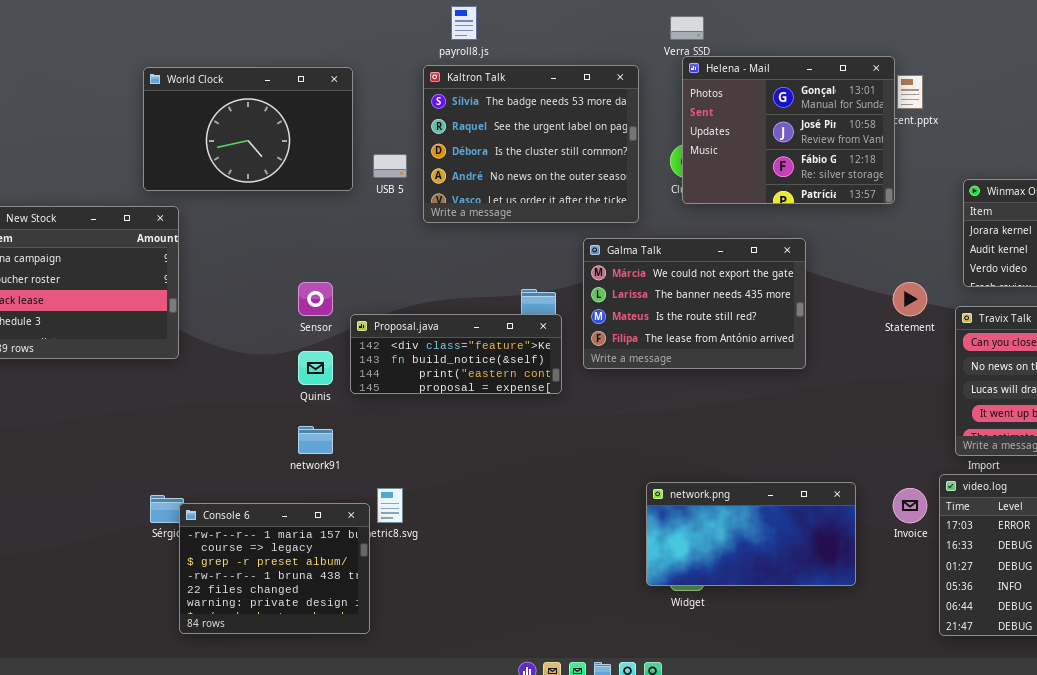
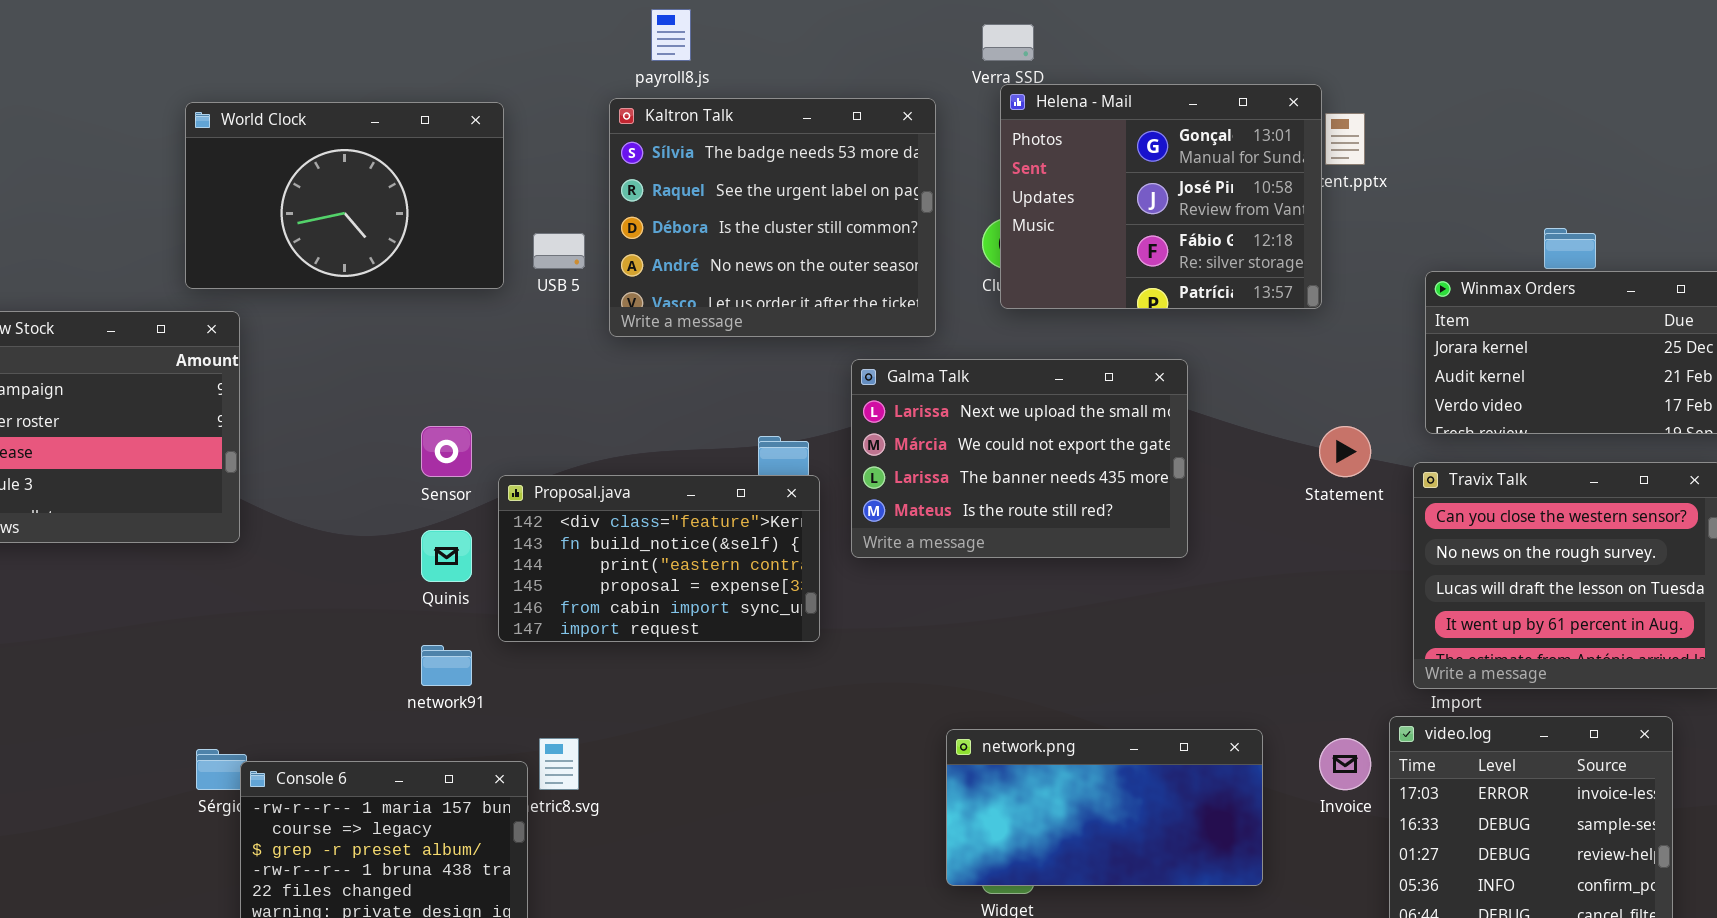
Galma Talk: [583,238,806,369] -> [851,359,1188,558], scrolled up 1 row
Proposal.java: [350,314,562,394] -> [498,475,820,642], resized

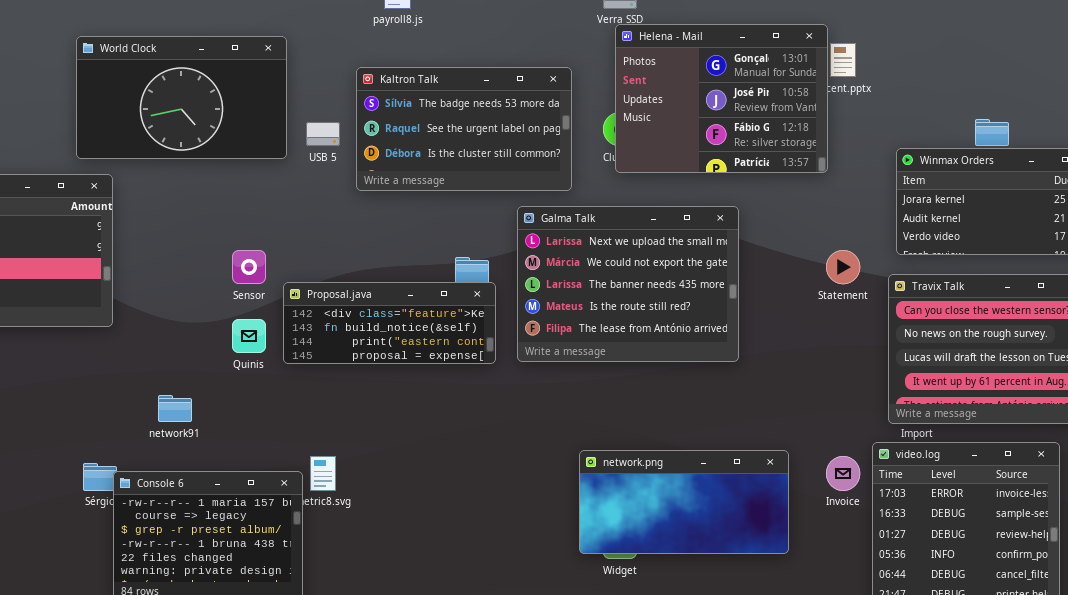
Kaltron Talk: [609,98,936,337] -> [356,67,572,191], resized
Galma Talk: [851,359,1188,558] -> [517,206,739,362], resized
Proposal.java: [498,475,820,642] -> [283,282,496,364], resized
network91: [421,645,472,686] -> [158,395,192,422], moved

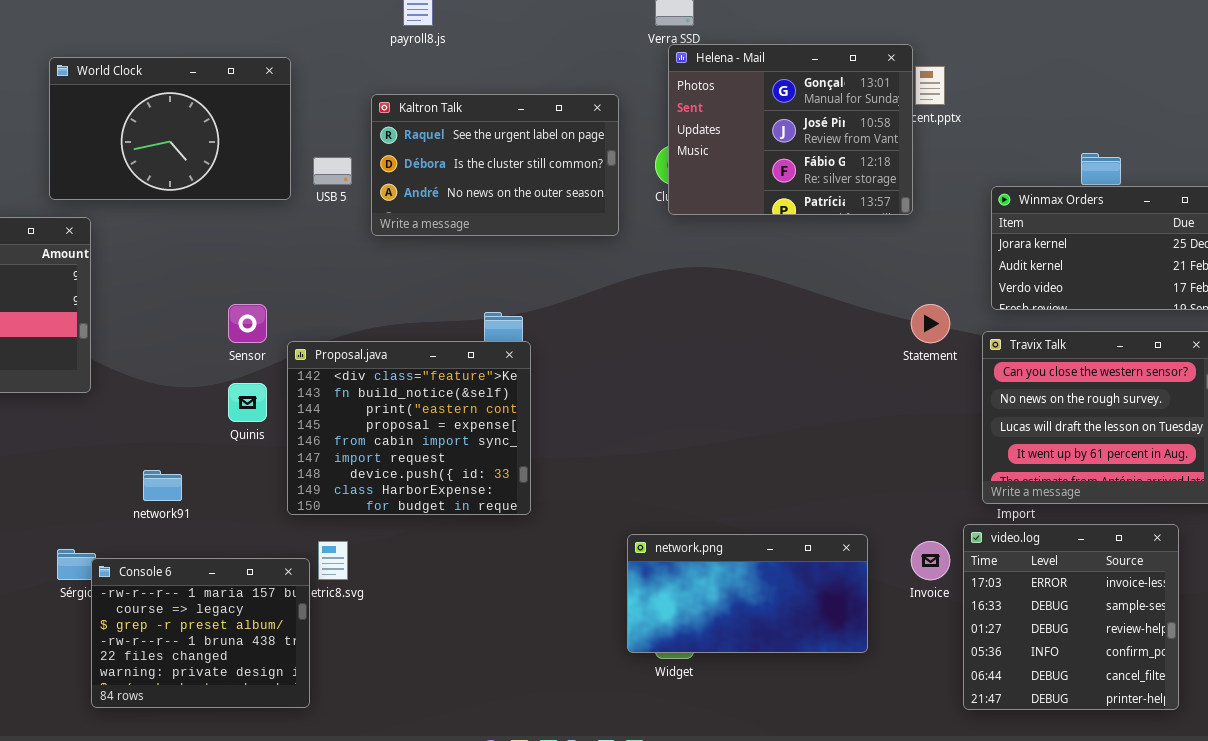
Kaltron Talk: [356,67,572,191] -> [371,94,619,236], scrolled down 1 row
Galma Talk: [517,206,739,362] -> none, closed
Proposal.java: [283,282,496,364] -> [287,341,531,515], resized

